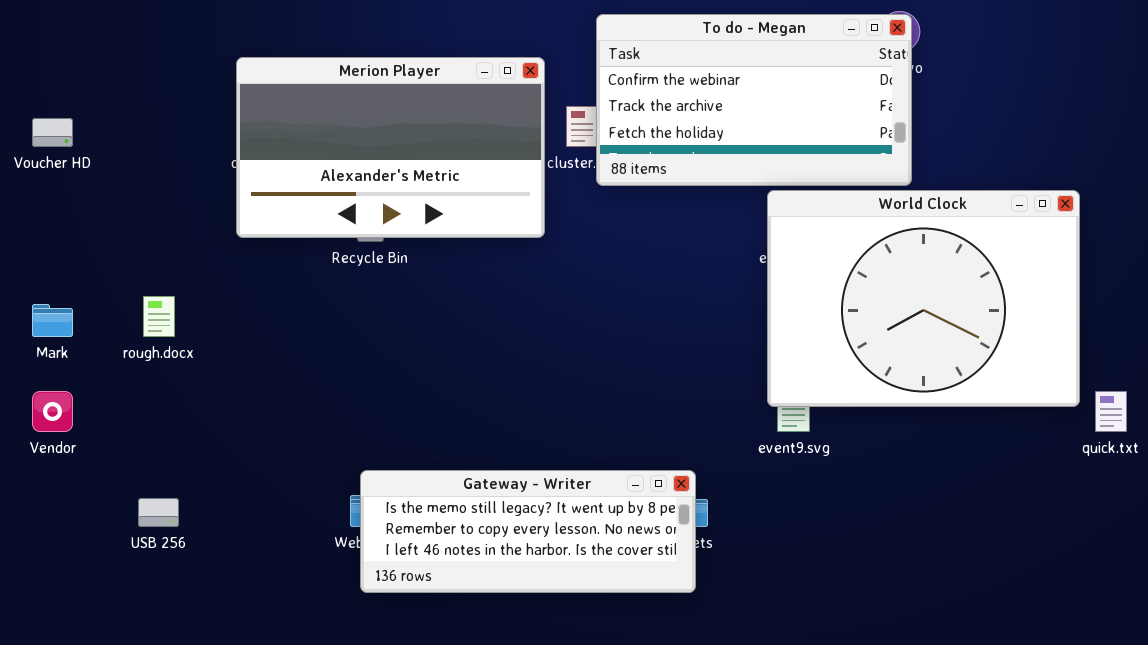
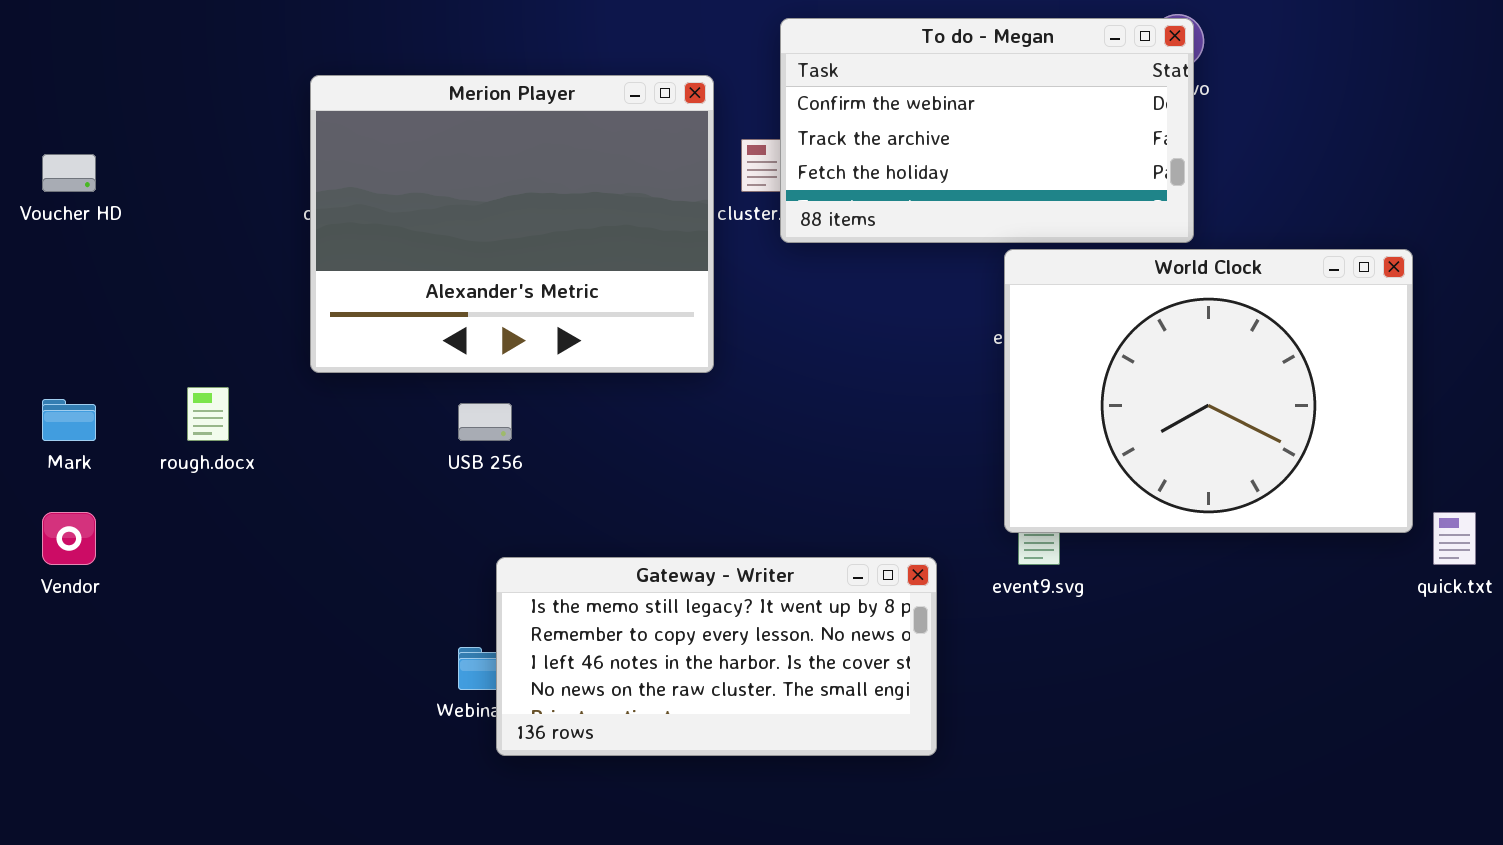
Merion Player: [236,57,545,238] -> [310,75,714,373], resized
Gateway - Writer: [360,470,696,593] -> [496,557,937,756], moved, resized
USB 256: [138,498,179,527] -> [458,403,512,441], moved

